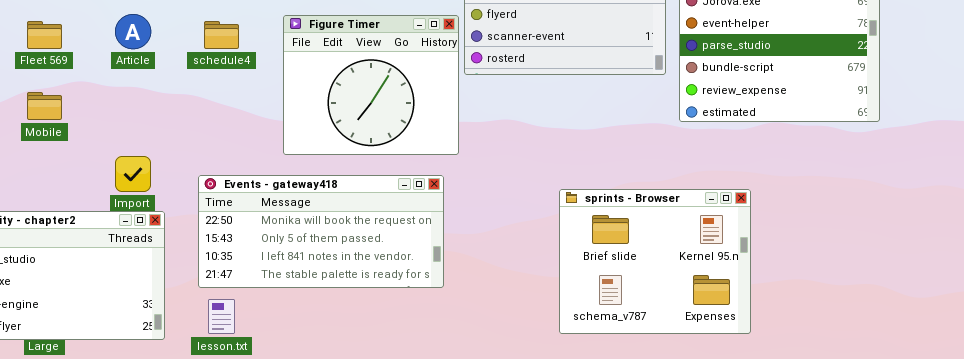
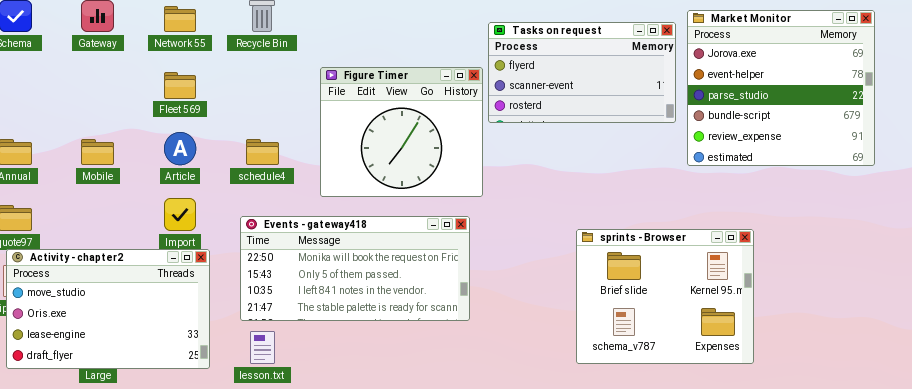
Article: [115,14,151,49] -> [164,132,196,165], moved
Fleet 569: [27,21,62,49] -> [164,72,196,99], moved
schedule4: [204,21,239,49] -> [246,139,279,165], moved

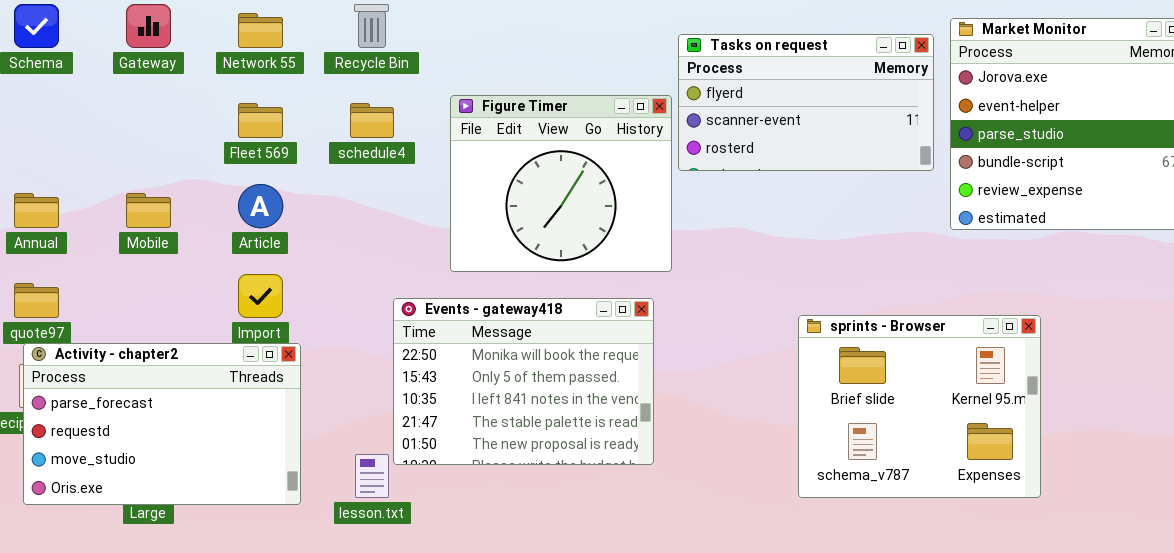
schedule4: [246,139,279,165] -> [350,103,394,138], moved
Events - gateway418: [240,216,470,321] -> [393,298,654,465], resized
Activity - chapter2: [6,249,210,369] -> [23,343,301,505], scrolled up 2 rows

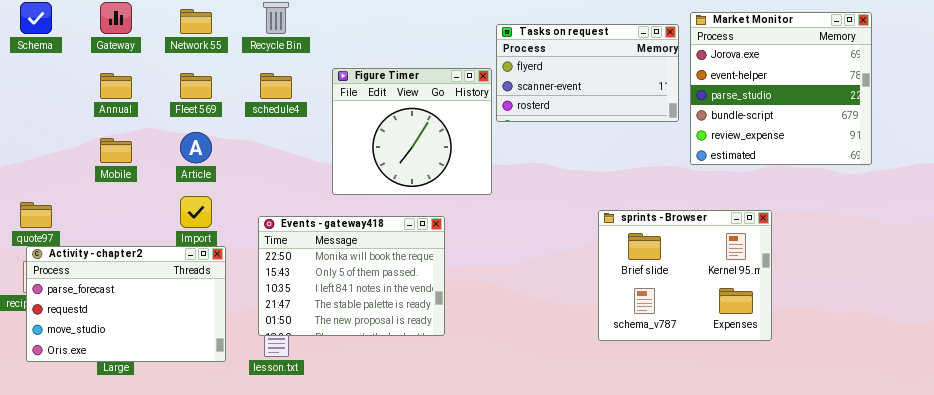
Annual: [14,193,59,228] -> [100,73,132,99], moved
Events - gateway418: [393,298,654,465] -> [258,216,445,336], moved
sprints - Browser: [798,315,1041,498] -> [598,210,772,341], moved

